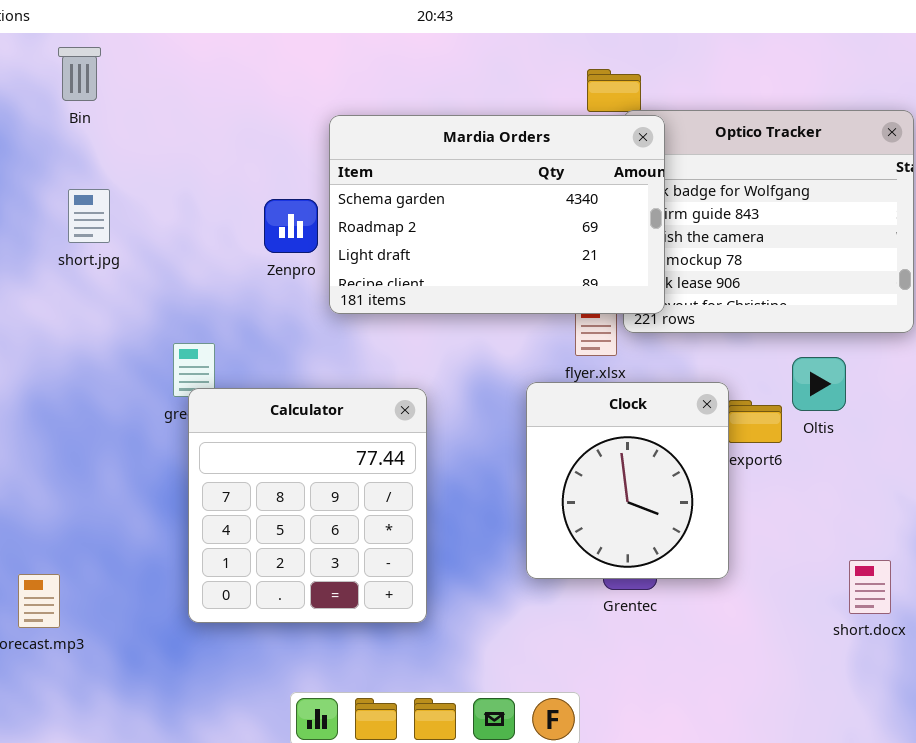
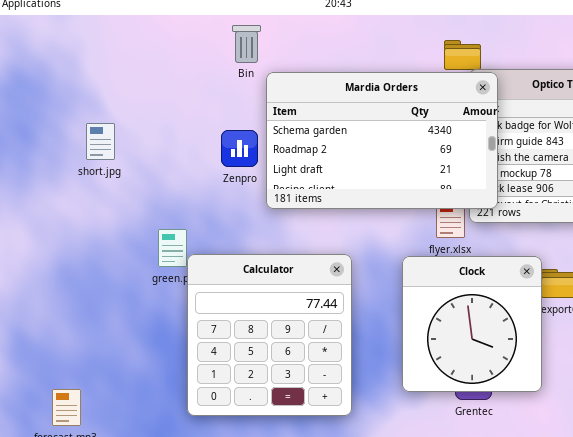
Bin: [58,47,101,101] -> [232,25,261,63], moved
Calculator: [188,388,427,623] -> [187,254,352,416], moved

